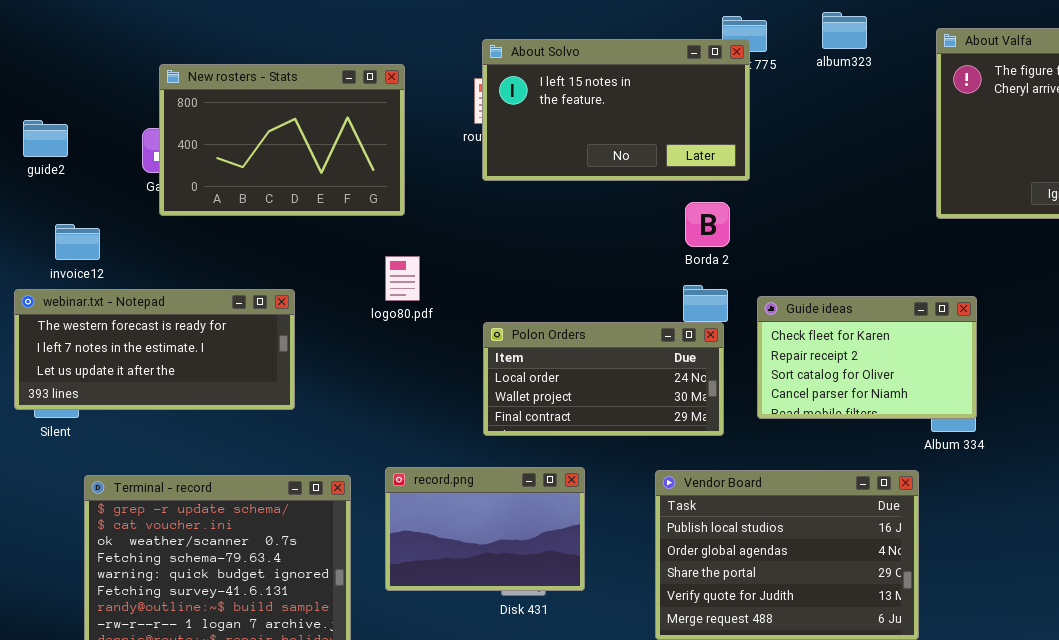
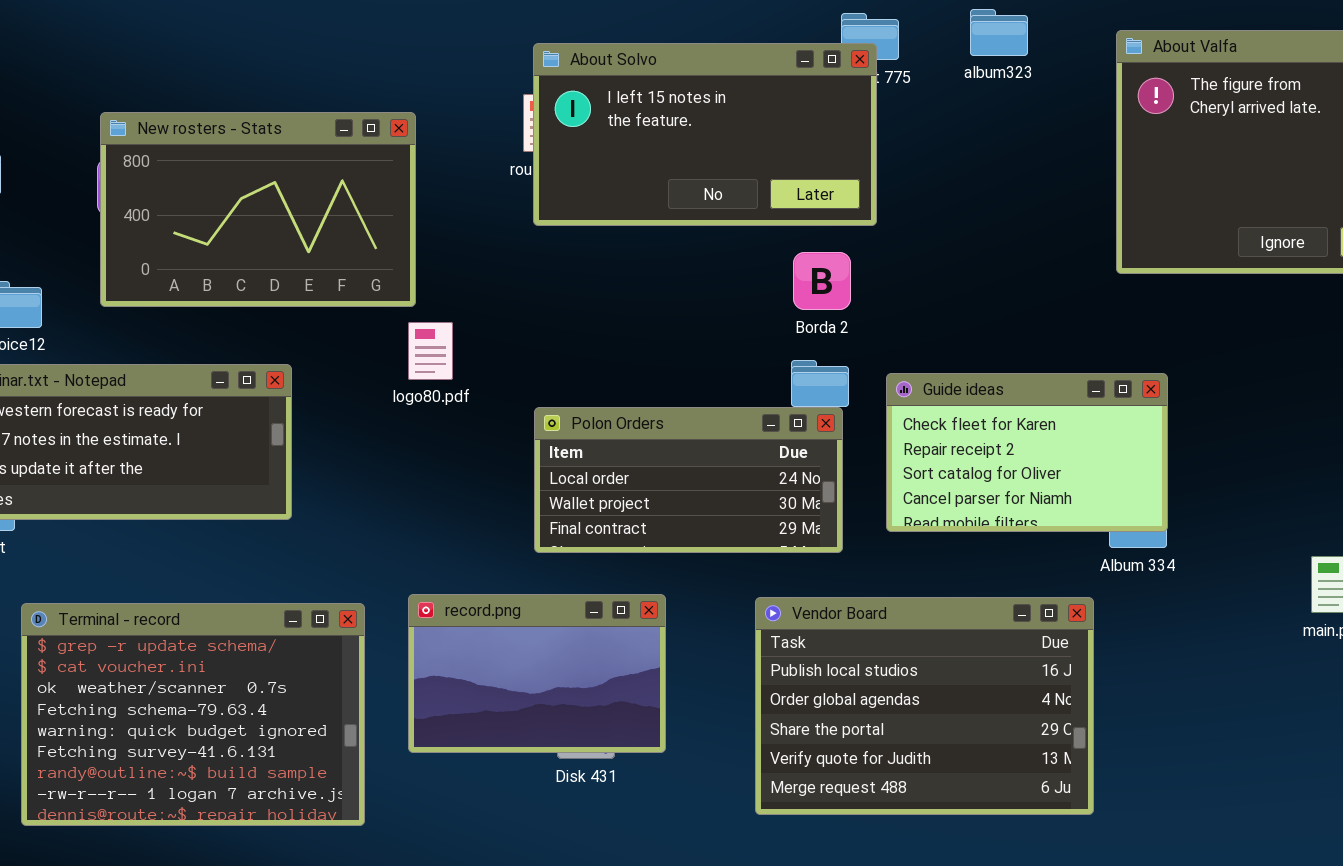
New rosters - Stats: [159,64,405,216] -> [100,112,416,307], moved

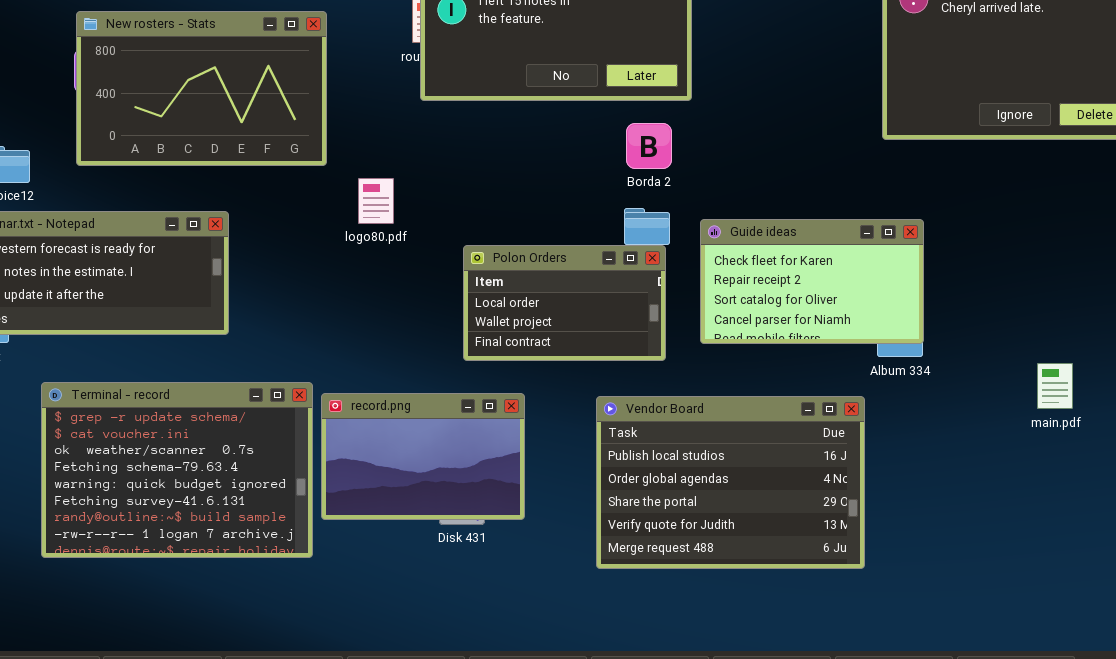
logo80.pdf: [408,322,453,380] -> [358,178,394,224], moved
Polon Orders: [534,407,843,553] -> [463,245,666,361], resized
Terminal - record: [21,603,365,826] -> [41,382,313,558], moved

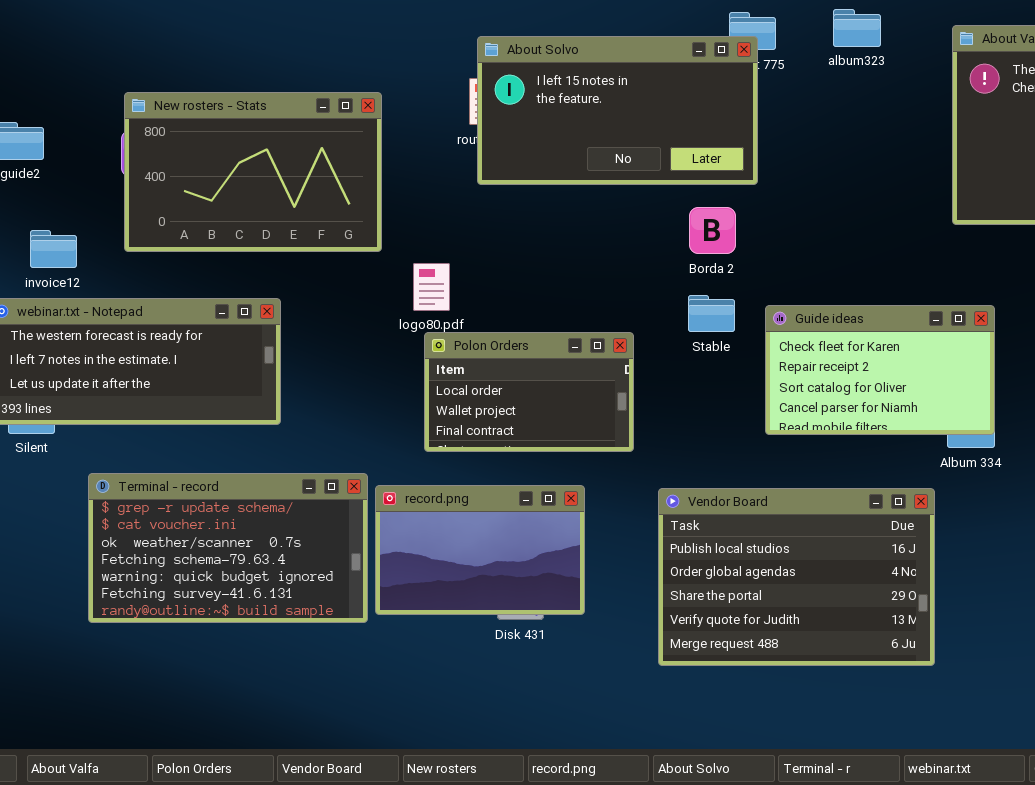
Polon Orders: [463,245,666,361] -> [424,332,634,452], moved
Terminal - record: [41,382,313,558] -> [88,473,368,623], resized

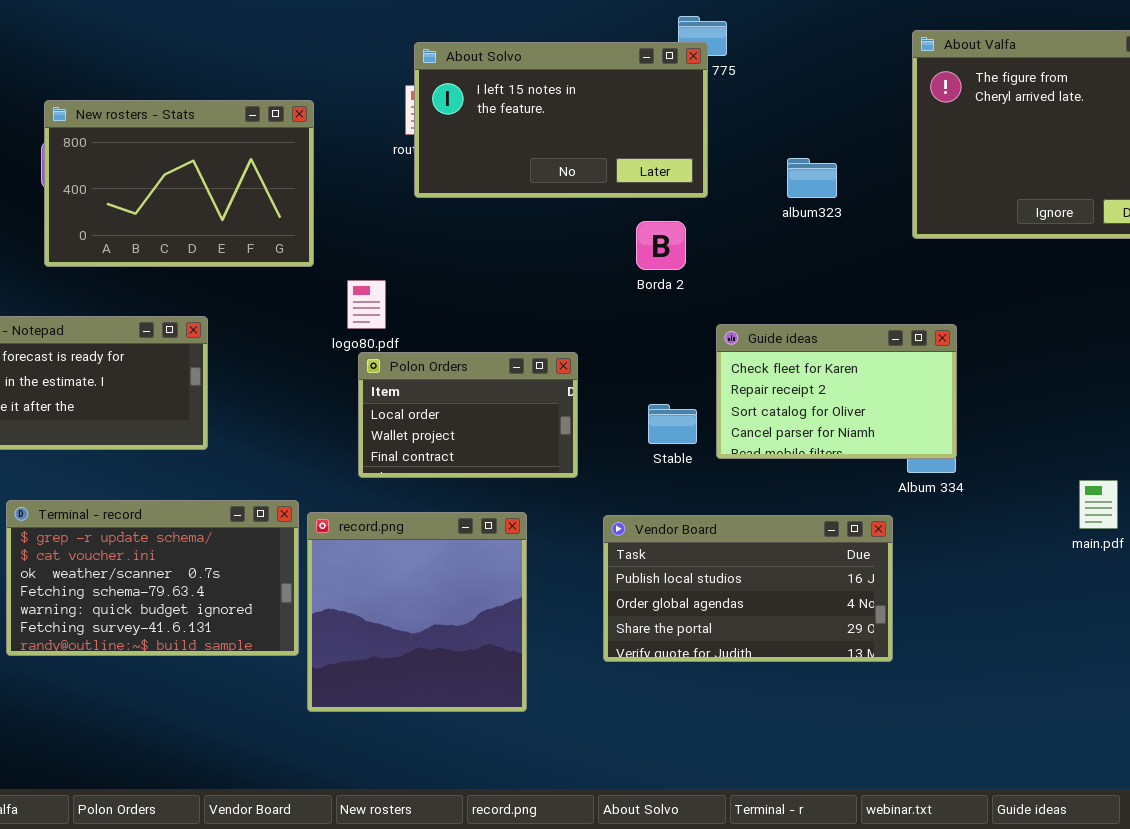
album323: [833,9,881,47] -> [787,158,837,198], moved
Stable: [688,295,735,332] -> [648,404,697,444], moved
record.png: [375,485,585,615] -> [307,512,527,712], resized
Vendor Board: [658,488,935,666] -> [603,515,893,662], resized

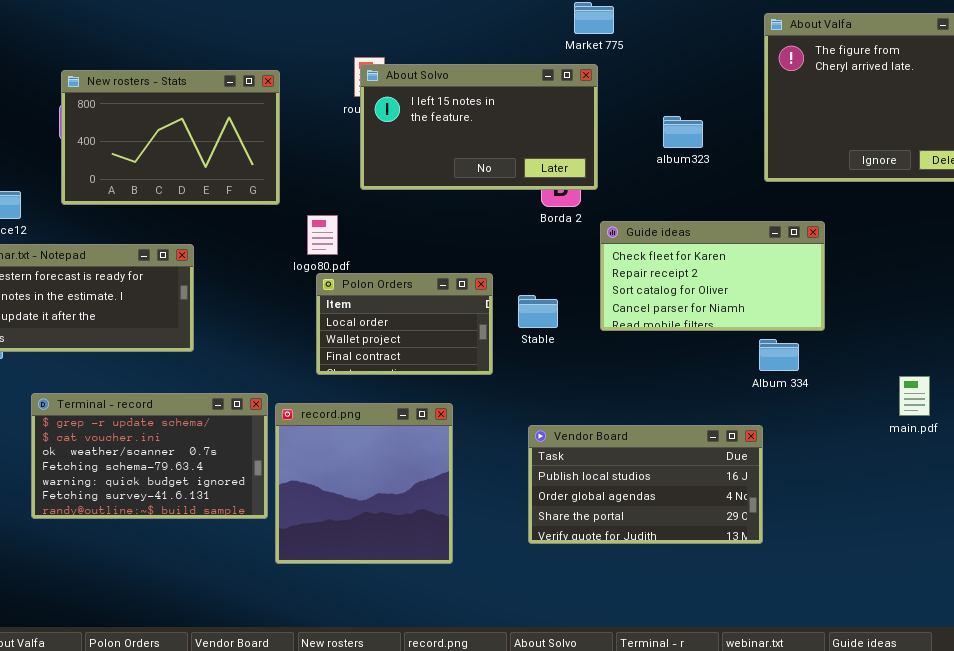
About Solvo: [414,42,708,198] -> [360,64,598,190], moved
Guide ideas: [716,324,957,459] -> [600,221,825,331], moved, resized
Stable: [648,404,697,444] -> [518,295,558,328], moved
Vendor Board: [603,515,893,662] -> [528,425,763,544], moved

